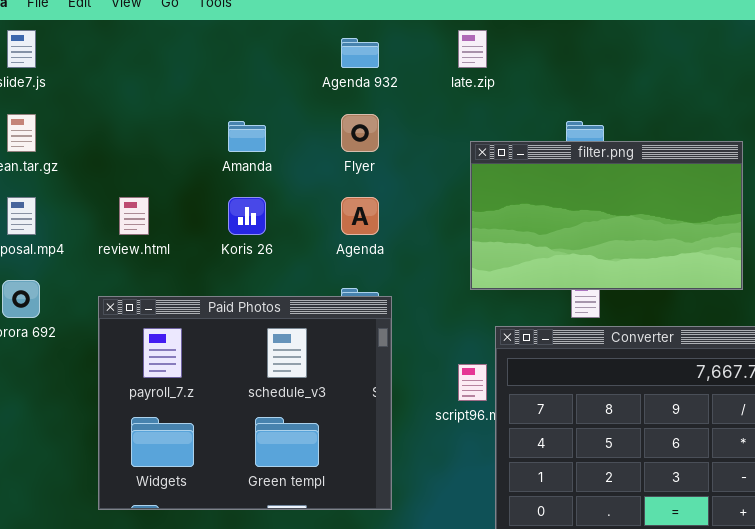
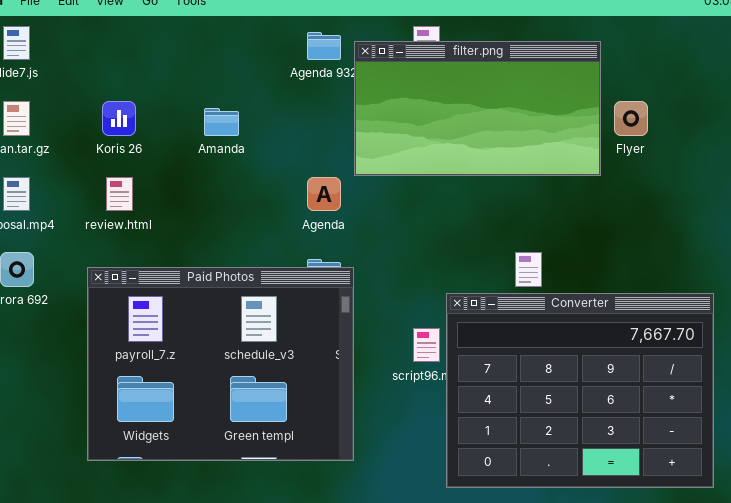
Flyer: [341,114,379,152] -> [614,101,648,136], moved
filter.png: [470,141,743,290] -> [354,41,601,176], moved
Koris 26: [228,197,266,235] -> [102,101,136,136], moved

